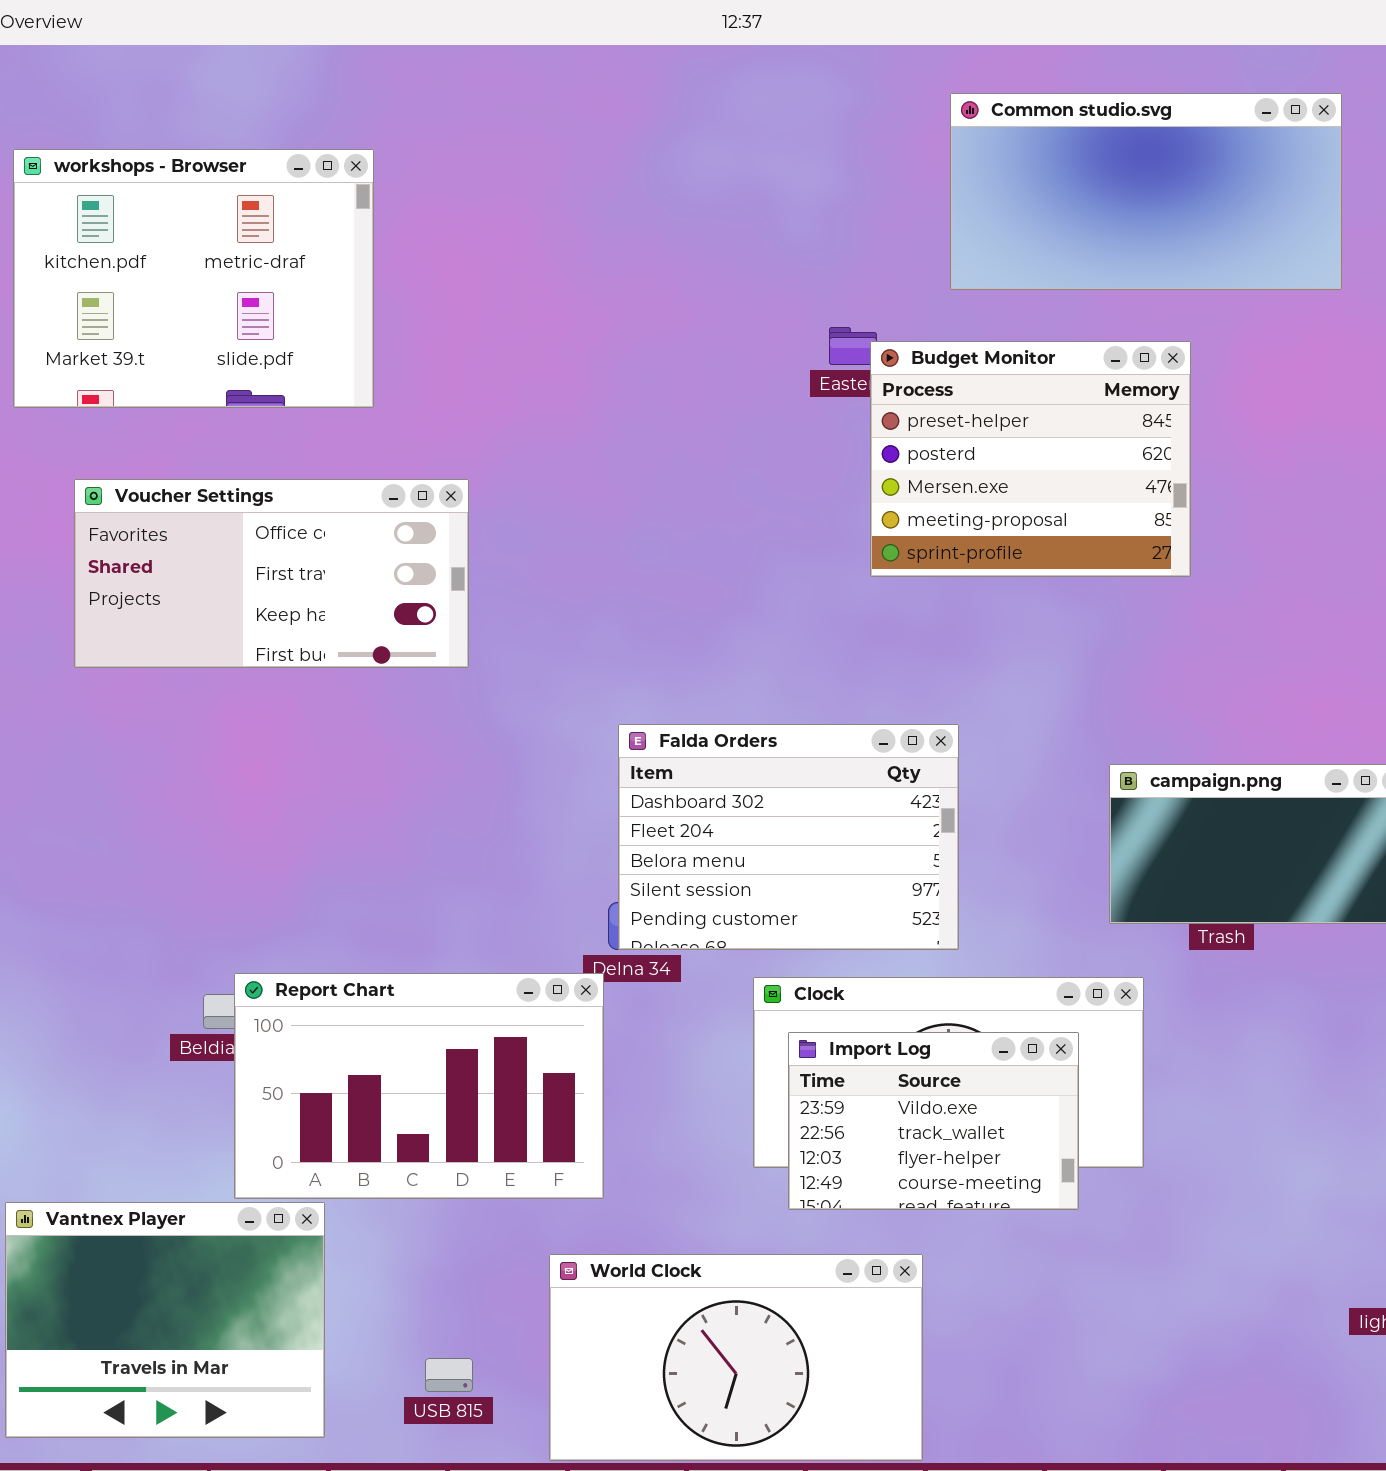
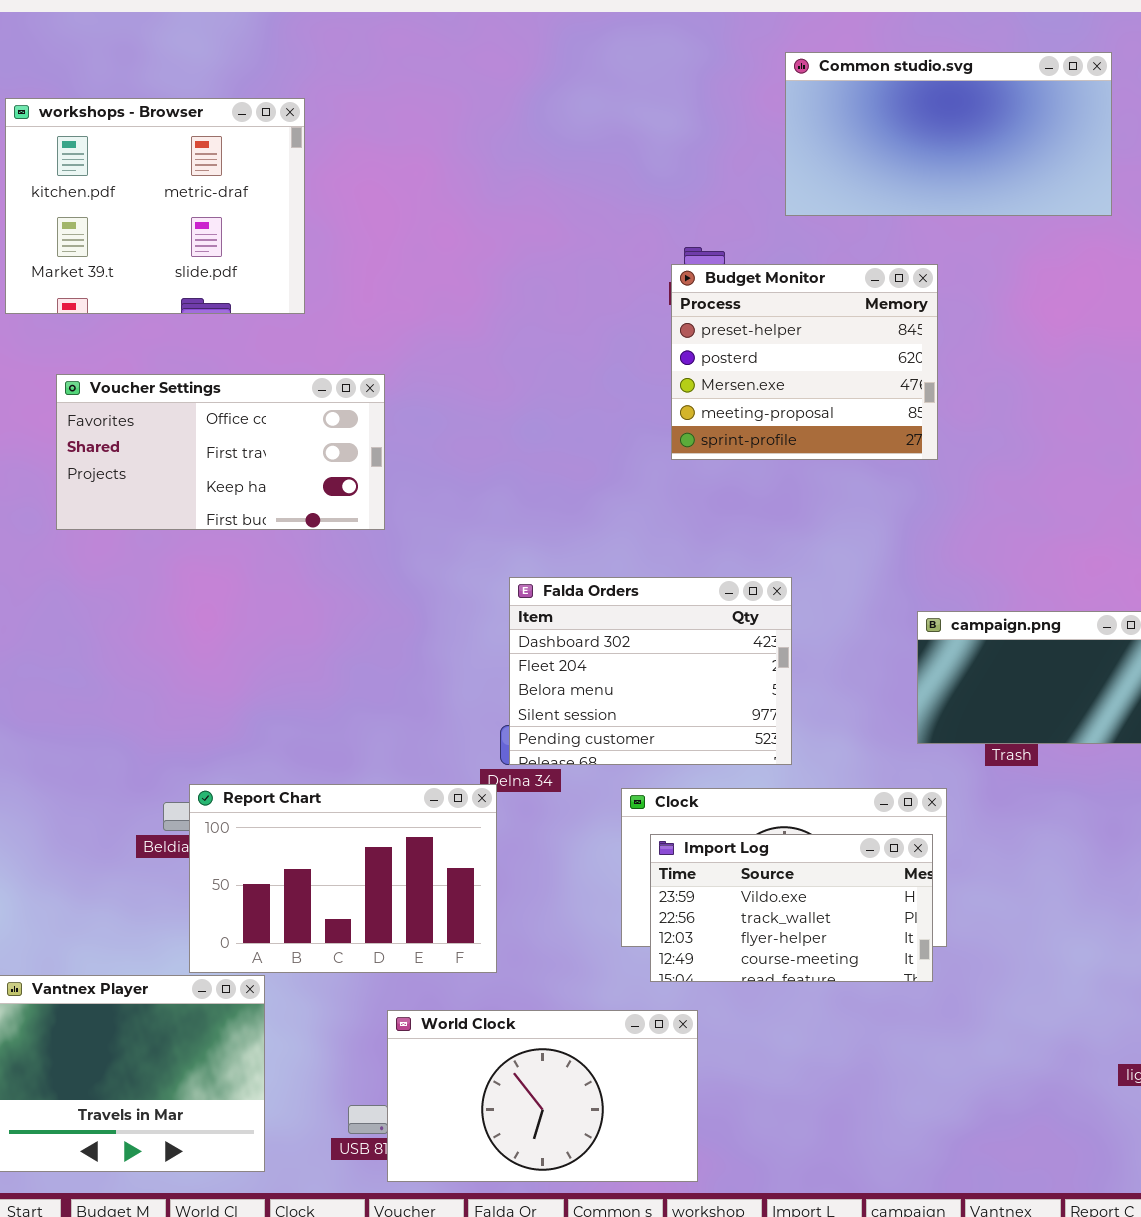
Budget Monitor: [870,341,1191,577] -> [671,264,938,460], moved
Import Log: [788,1032,1079,1210] -> [650,834,933,982], resized
World Clock: [549,1254,923,1461] -> [387,1010,698,1182], moved

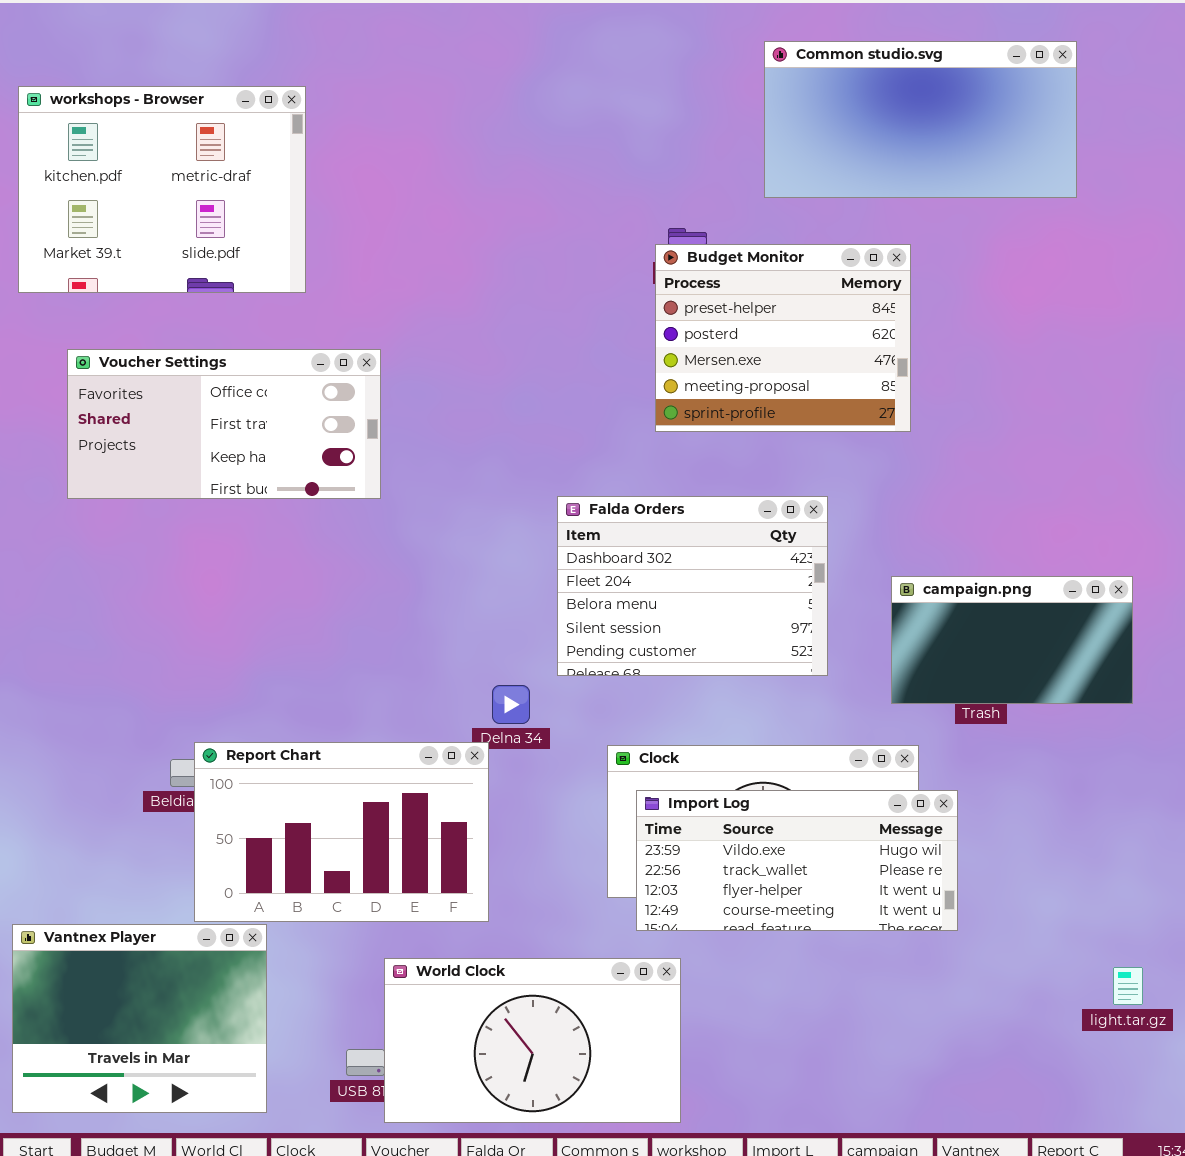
Falda Orders: [509,577,792,765] -> [557,496,828,676], moved
Import Log: [650,834,933,982] -> [636,790,958,931], resized

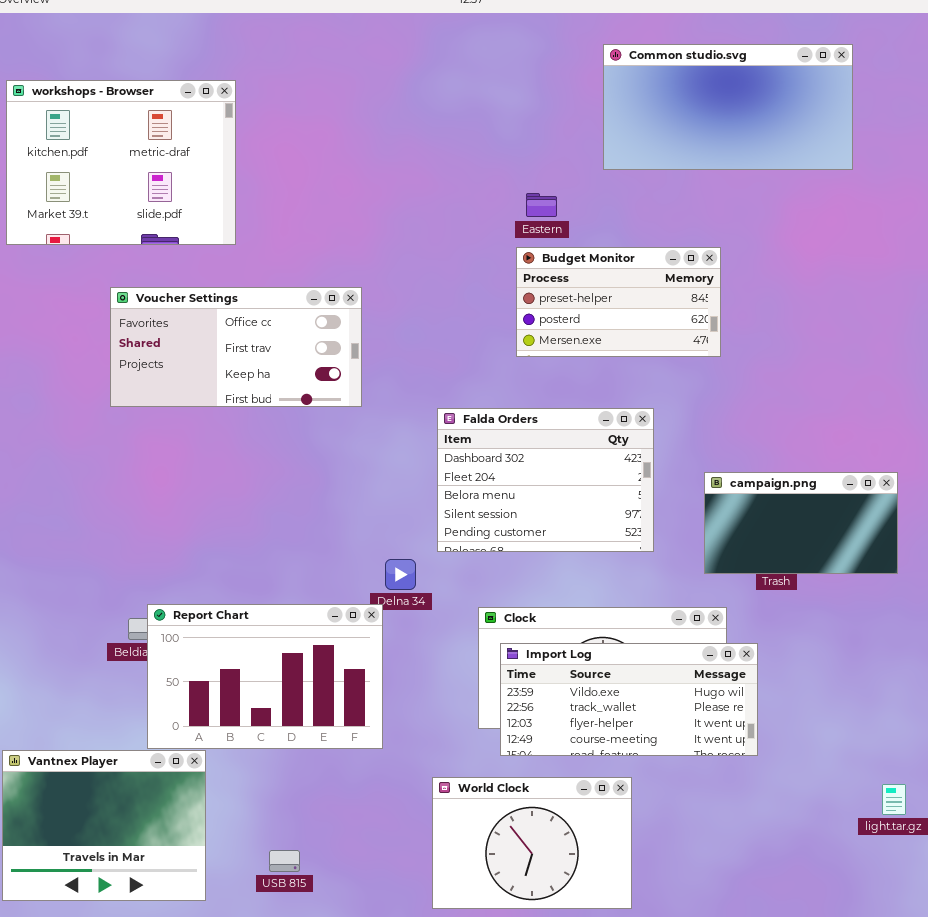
Budget Monitor: [655,244,911,432] -> [516,247,721,357], resized
Voucher Settings: [67,349,381,499] -> [110,287,362,407], moved
World Clock: [384,958,681,1123] -> [432,777,632,909], moved, resized

